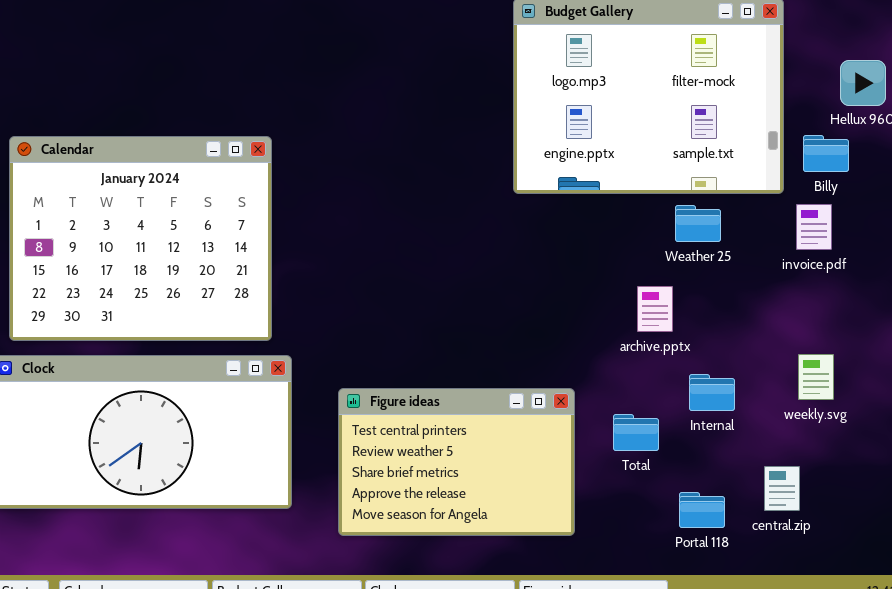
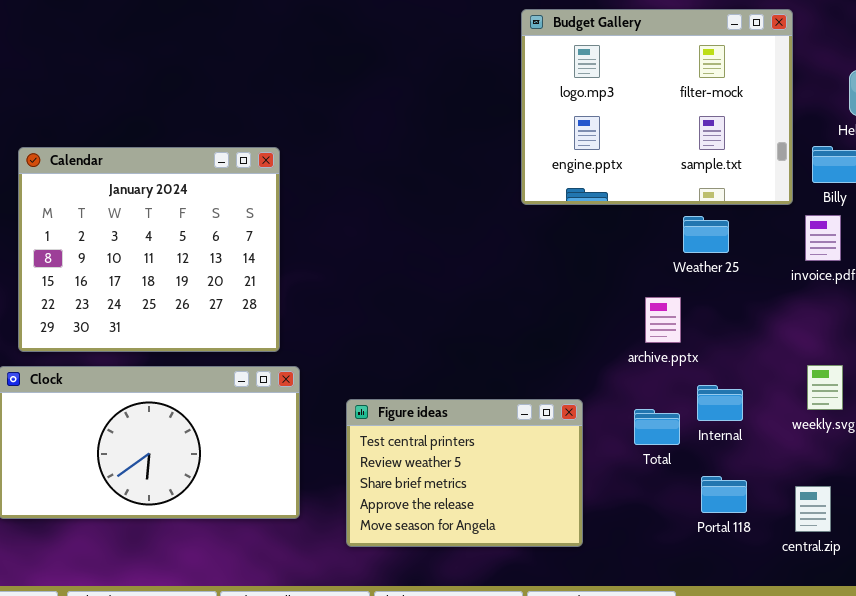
Total: [613,414,659,451] -> [634,409,680,445], moved
central.zip: [764,466,800,511] -> [795,486,831,532], moved
Portal 118: [679,492,725,528] -> [701,476,747,513], moved

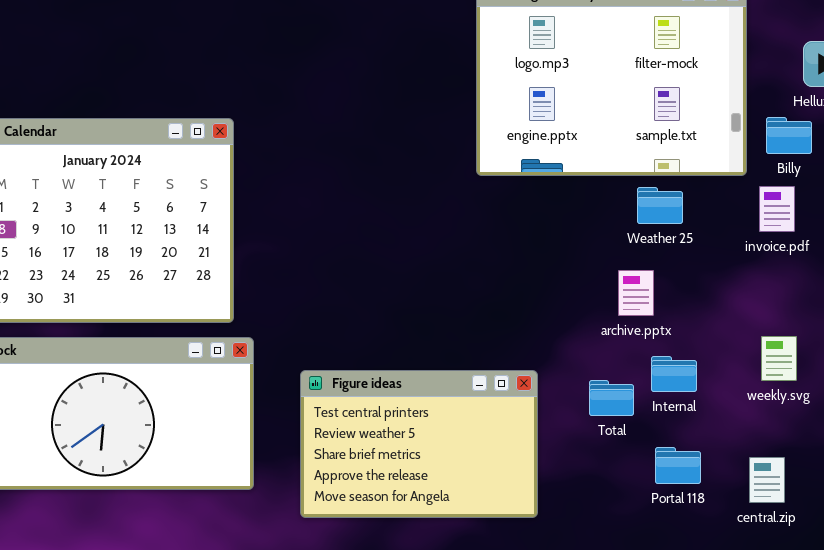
archive.pptx: [645,297,681,343] -> [618,270,654,316], moved

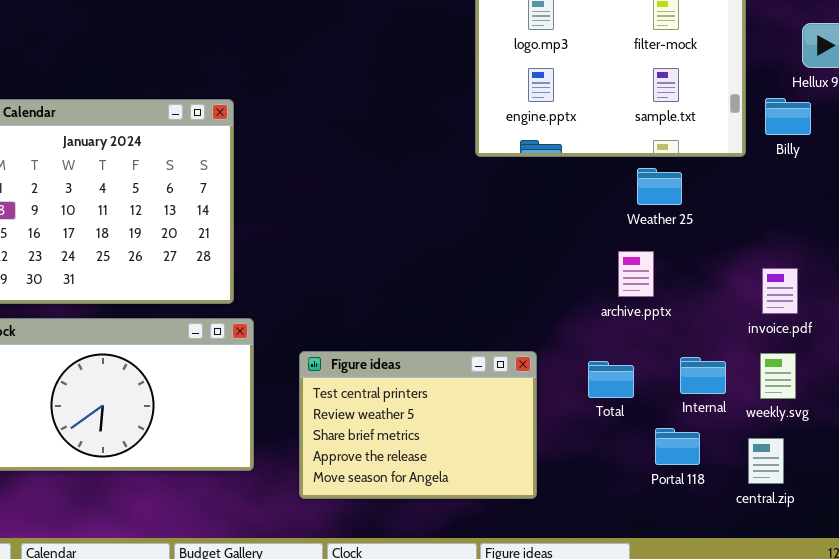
invoice.pdf: [759,186,795,232] -> [762,268,798,314], moved
weekly.svg: [761,336,797,381] -> [760,353,796,399], moved
Internal: [651,356,697,392] -> [680,357,726,394], moved

